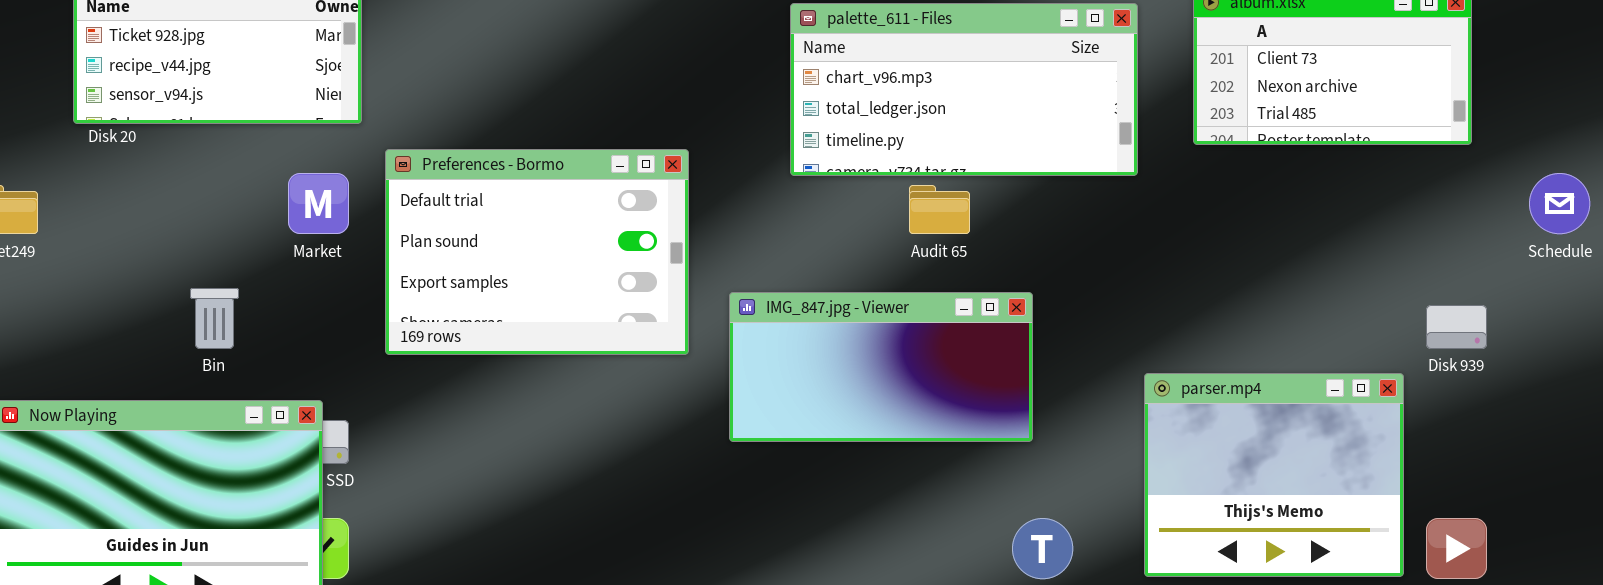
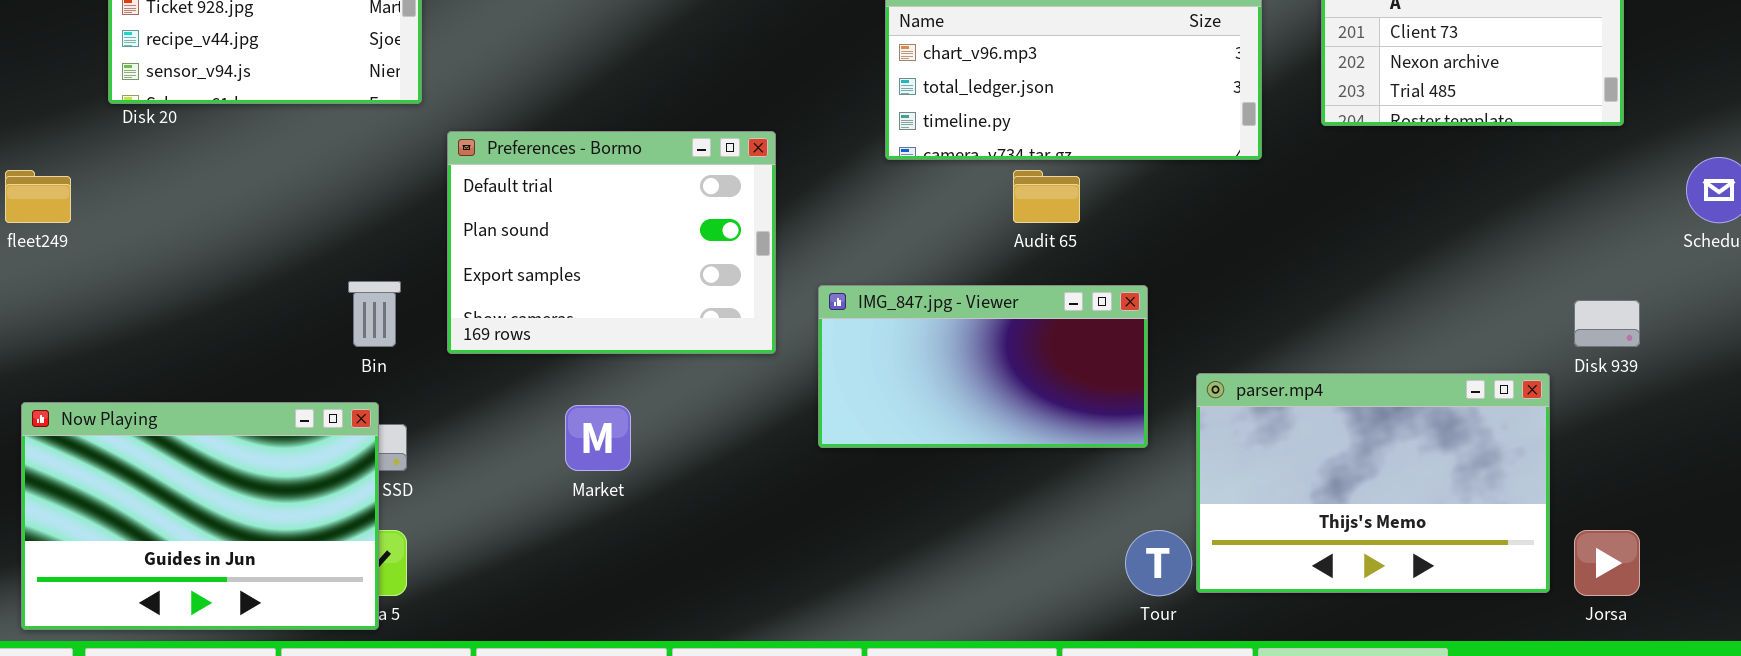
Market: [288,173,349,234] -> [565,405,631,471], moved
Bin: [190,288,239,349] -> [348,281,401,347], moved
parser.mp4: [1144,373,1404,577] -> [1196,373,1550,593], resized

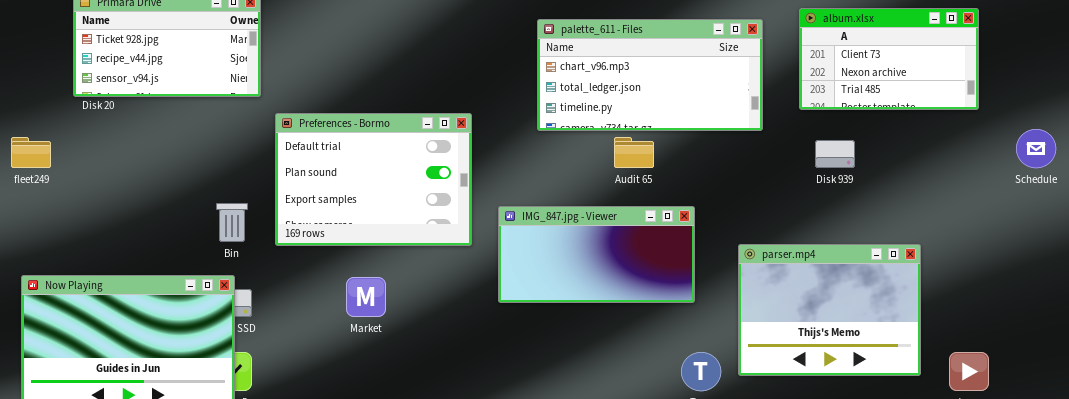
Disk 939: [1574,300,1640,347] -> [815,140,855,168], moved
parser.mp4: [1196,373,1550,593] -> [738,244,921,376], moved, resized

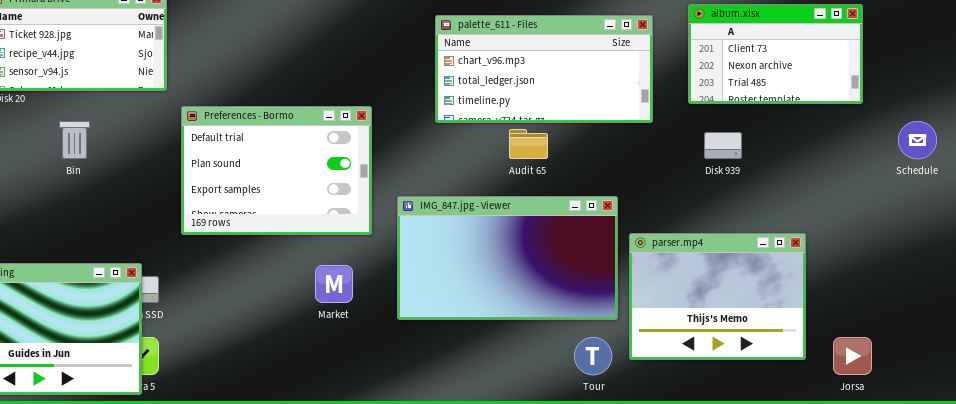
Bin: [216,203,248,242] -> [59,121,90,159], moved
IMG_847.jpg - Viewer: [498,206,695,303] -> [397,196,618,320], resized
Market: [346,277,386,317] -> [315,265,353,303], moved

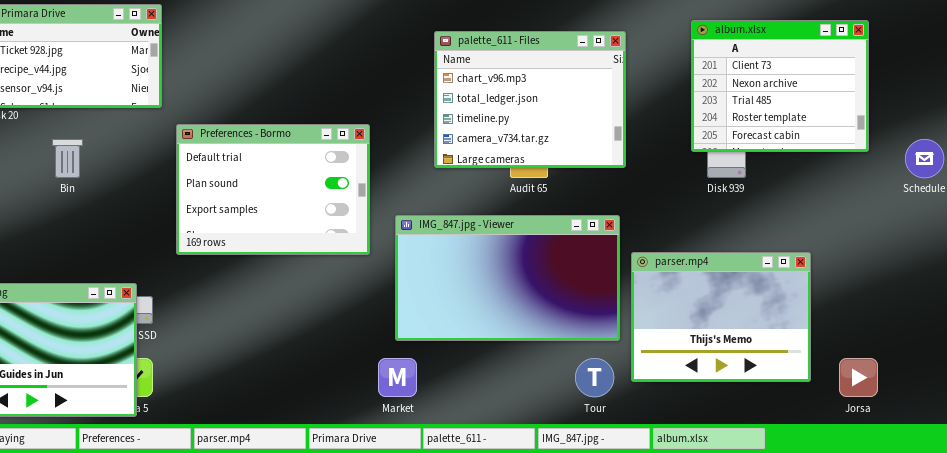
album.xlsx: [688,4,863,104] -> [691,20,869,152], resized
palette_611 - Files: [435,15,653,123] -> [434,31,626,168], resized
Market: [315,265,353,303] -> [378,358,417,397], moved

